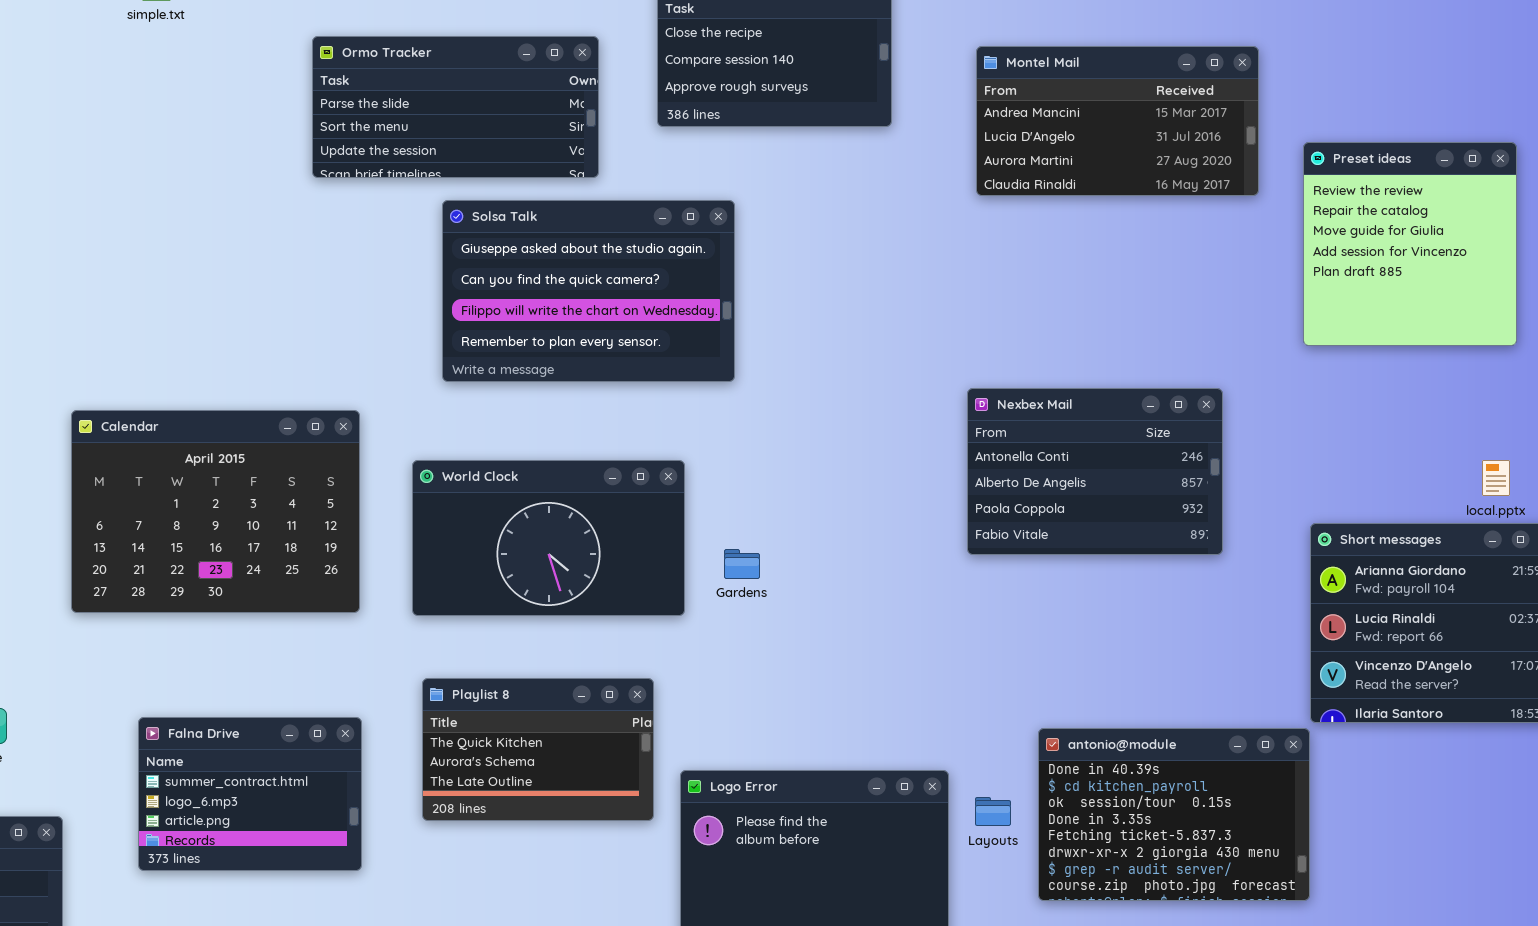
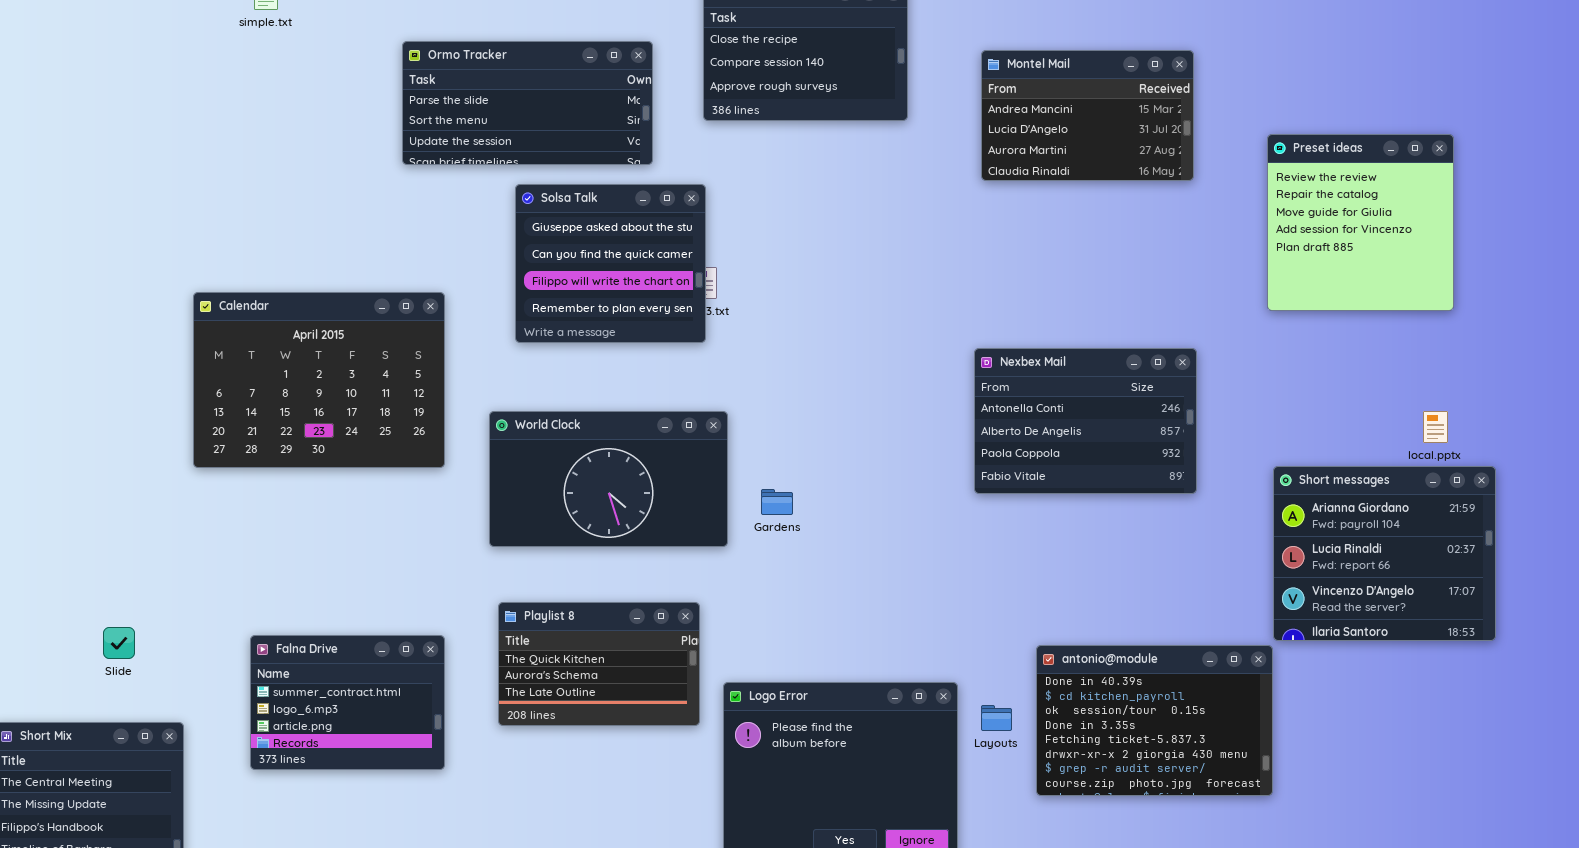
Montel Mail: [976,46,1259,196] -> [981,50,1194,181], resized
Solsa Talk: [442,200,735,382] -> [515,184,706,343], resized
Calendar: [71,410,360,613] -> [193,292,445,468], moved

